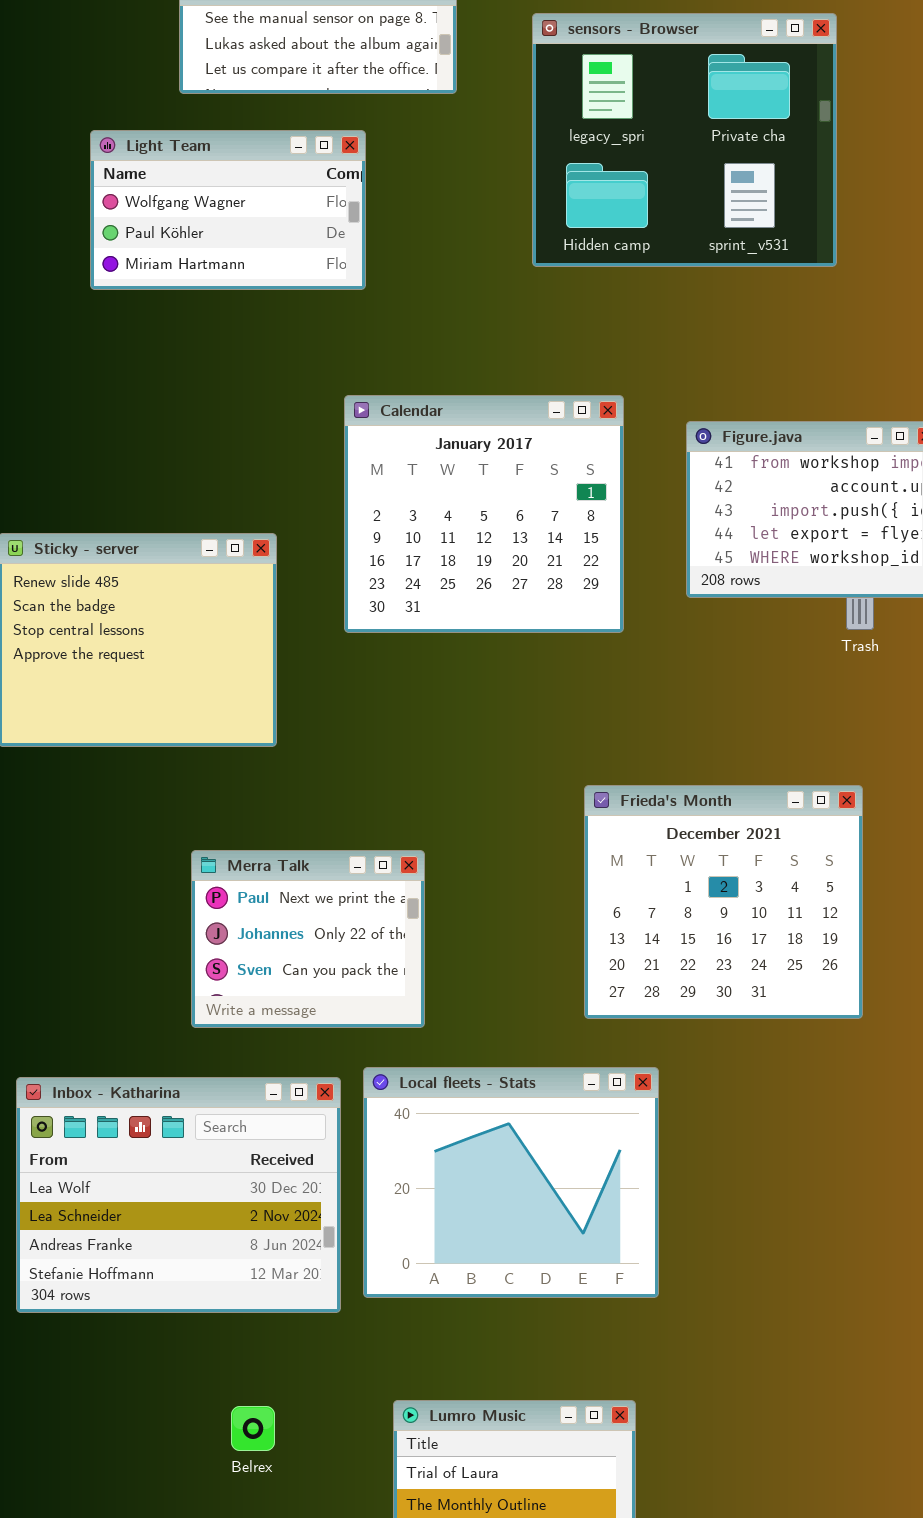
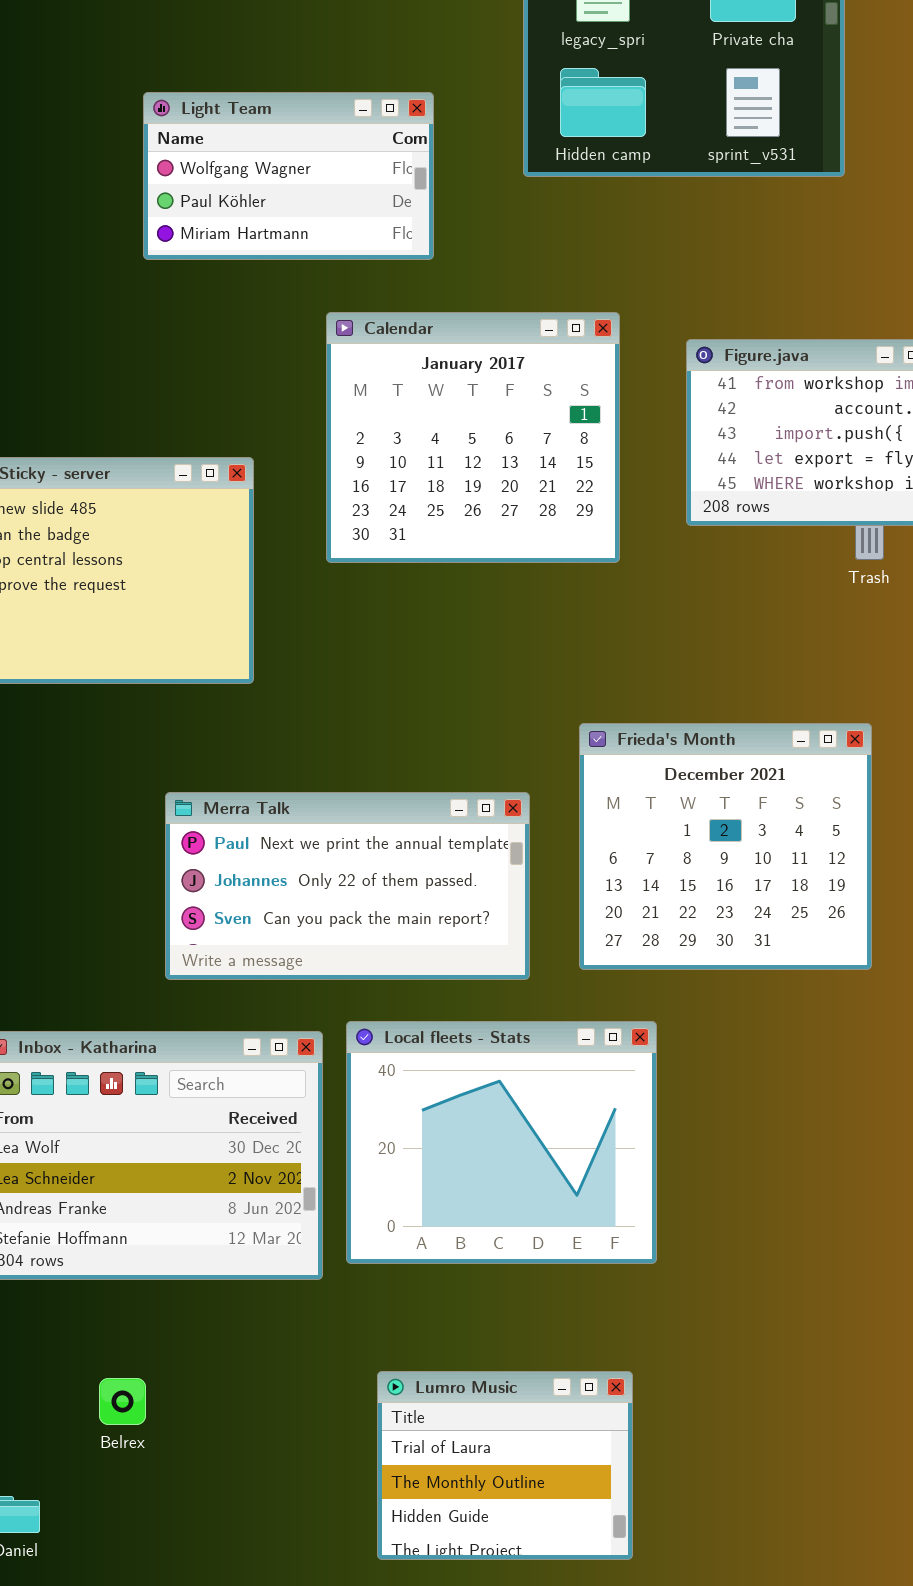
Light Team: [90,130,366,290] -> [143,92,434,260], moved
Merra Talk: [191,850,425,1028] -> [165,792,530,980], resized
Belrex: [231,1406,275,1451] -> [99,1378,146,1425], moved

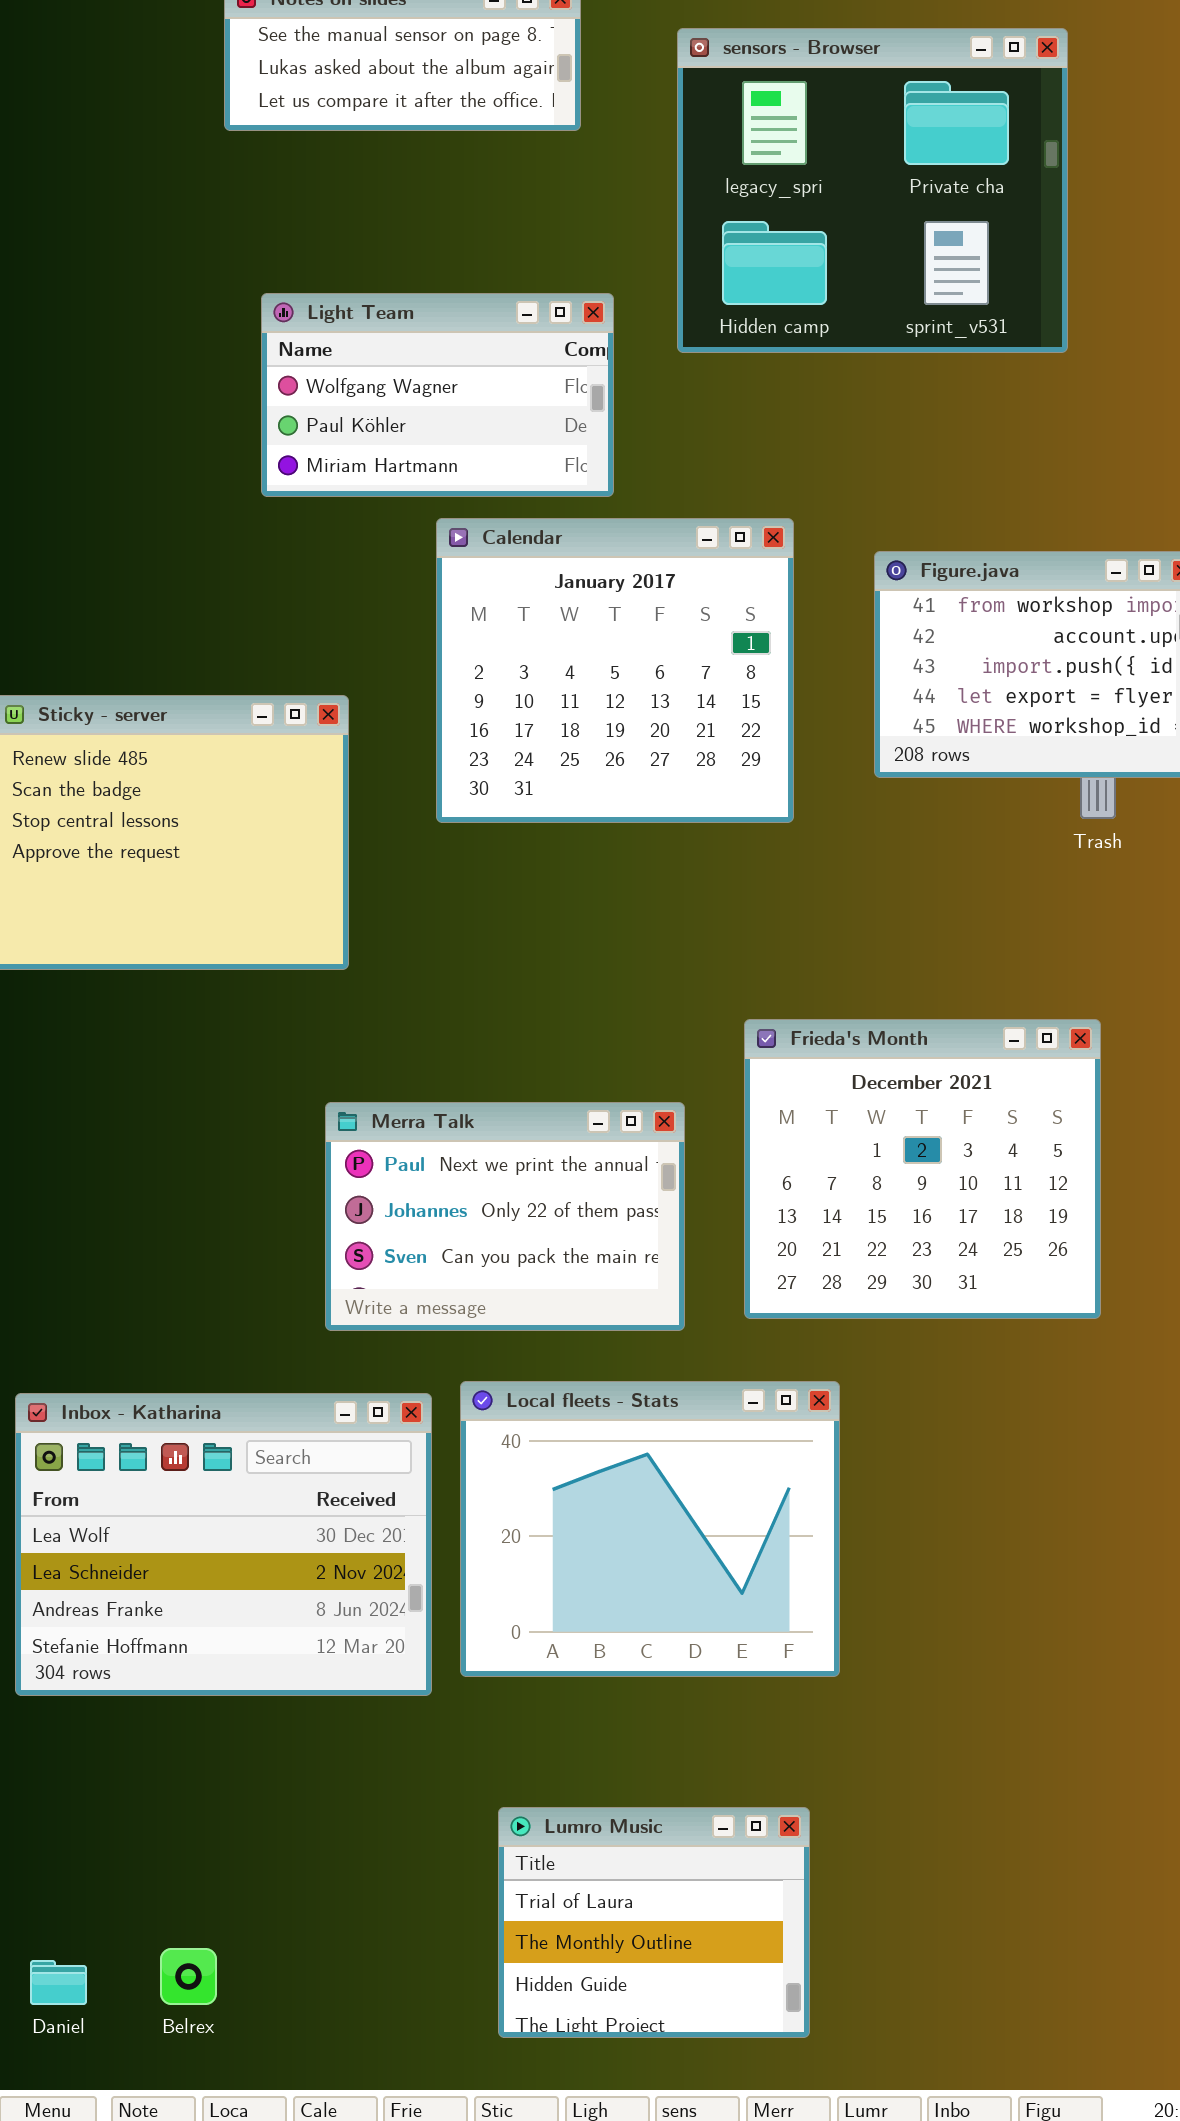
Light Team: [143,92,434,260] -> [261,293,614,497], moved
Merra Talk: [165,792,530,980] -> [325,1102,685,1331], resized
Belrex: [99,1378,146,1425] -> [160,1948,217,2005], moved

